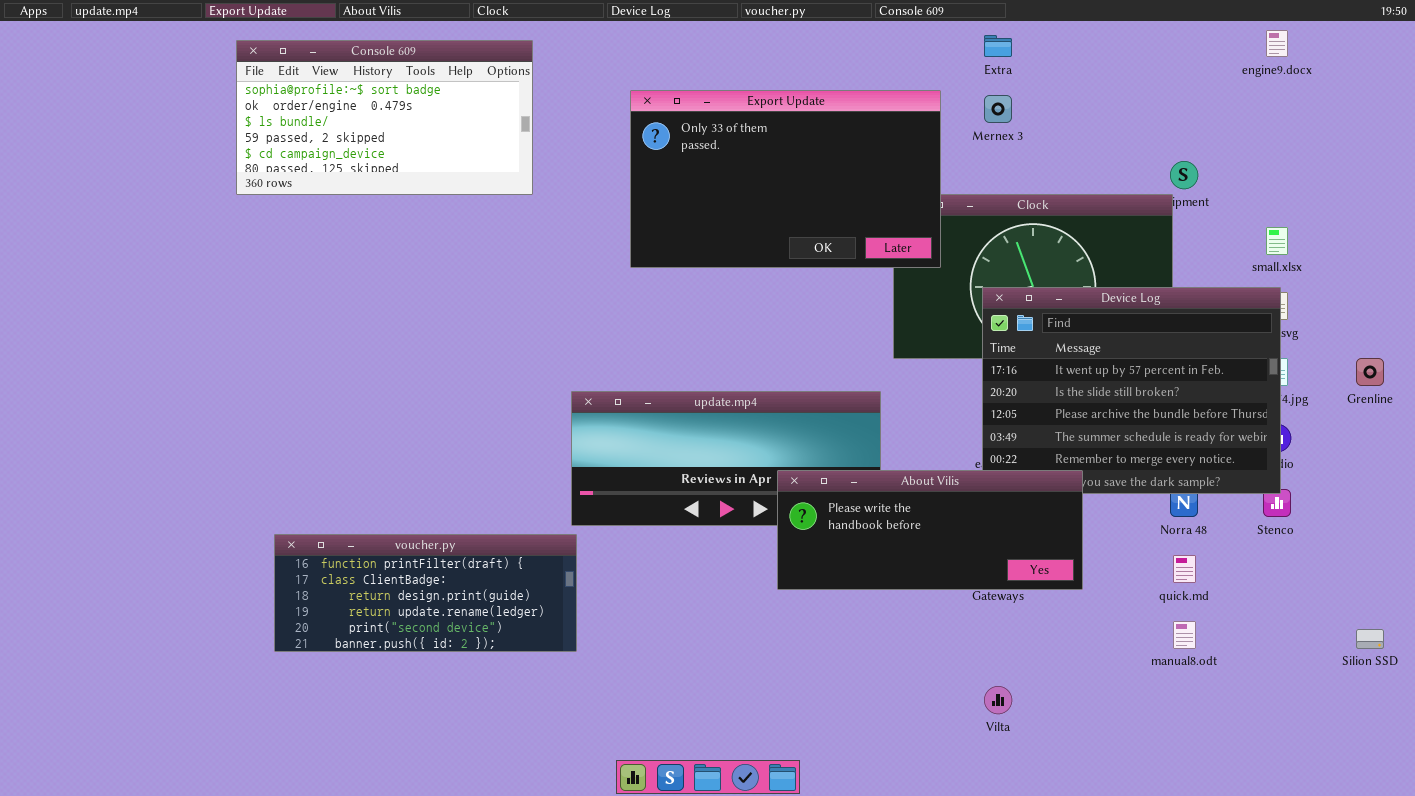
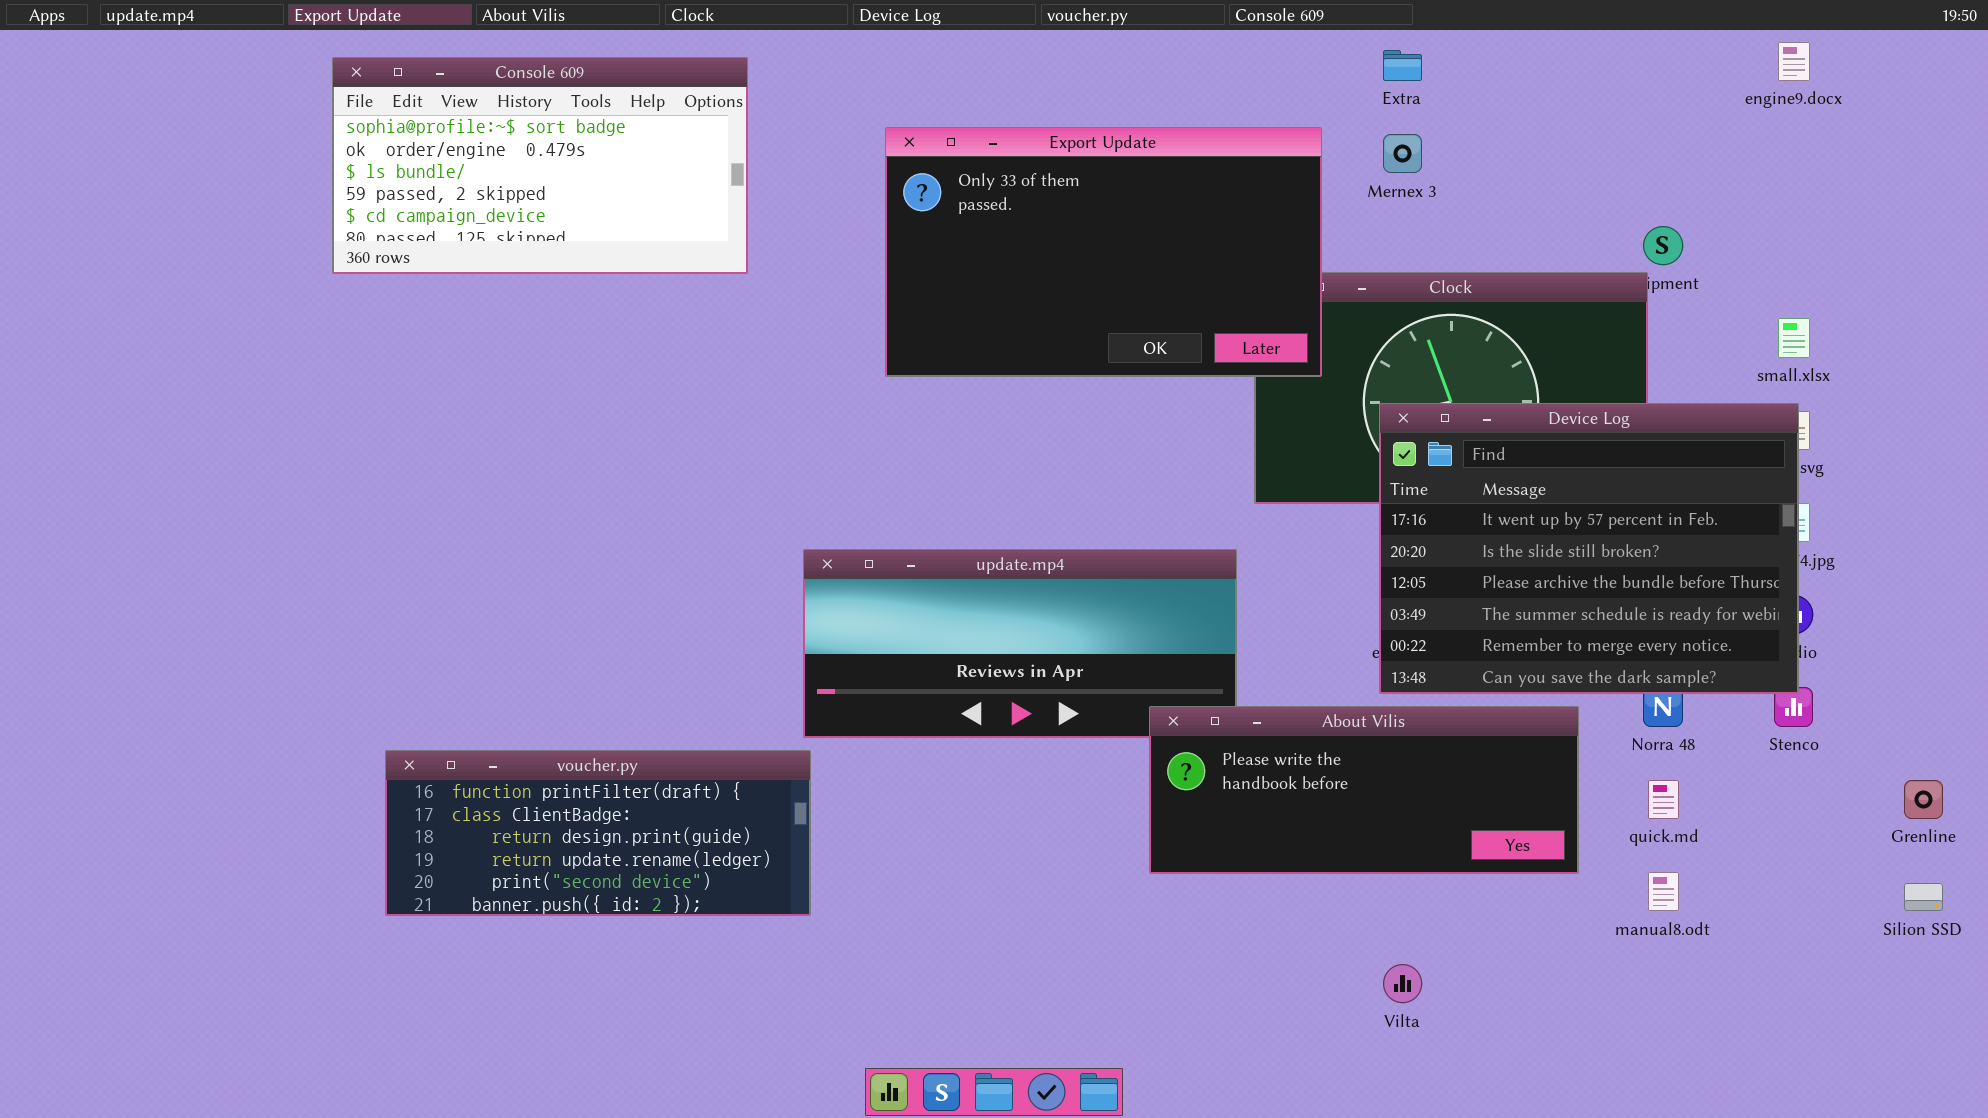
Grenline: [1356,358,1384,386] -> [1904,780,1943,819], moved
About Vilis: [777,470,1083,590] -> [1149,706,1579,874], moved

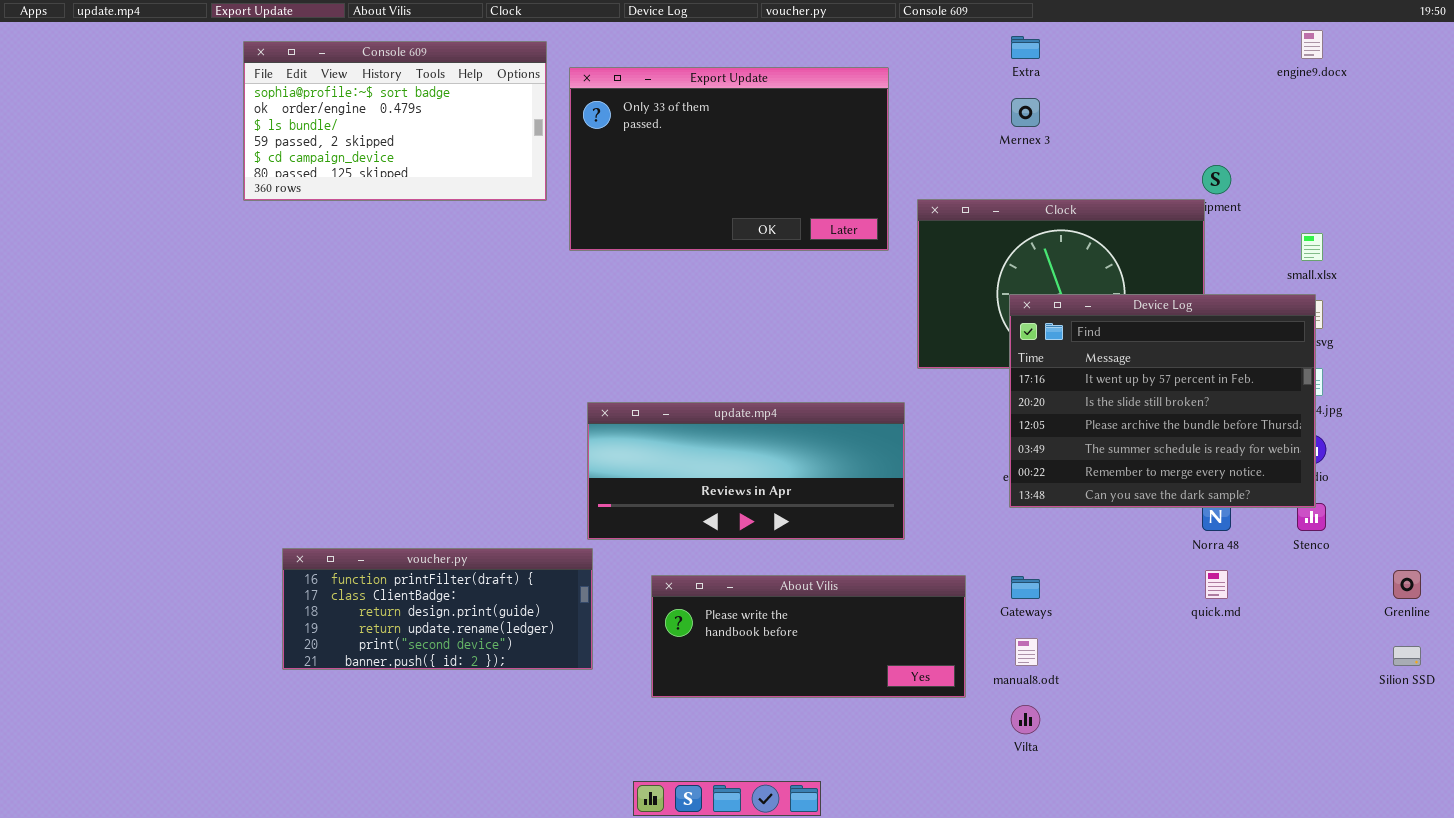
Export Update: [885,127,1322,377] -> [569,67,889,251], moved
About Vilis: [1149,706,1579,874] -> [651,575,966,698], moved
manual8.odt: [1648,872,1679,911] -> [1015,638,1038,666], moved

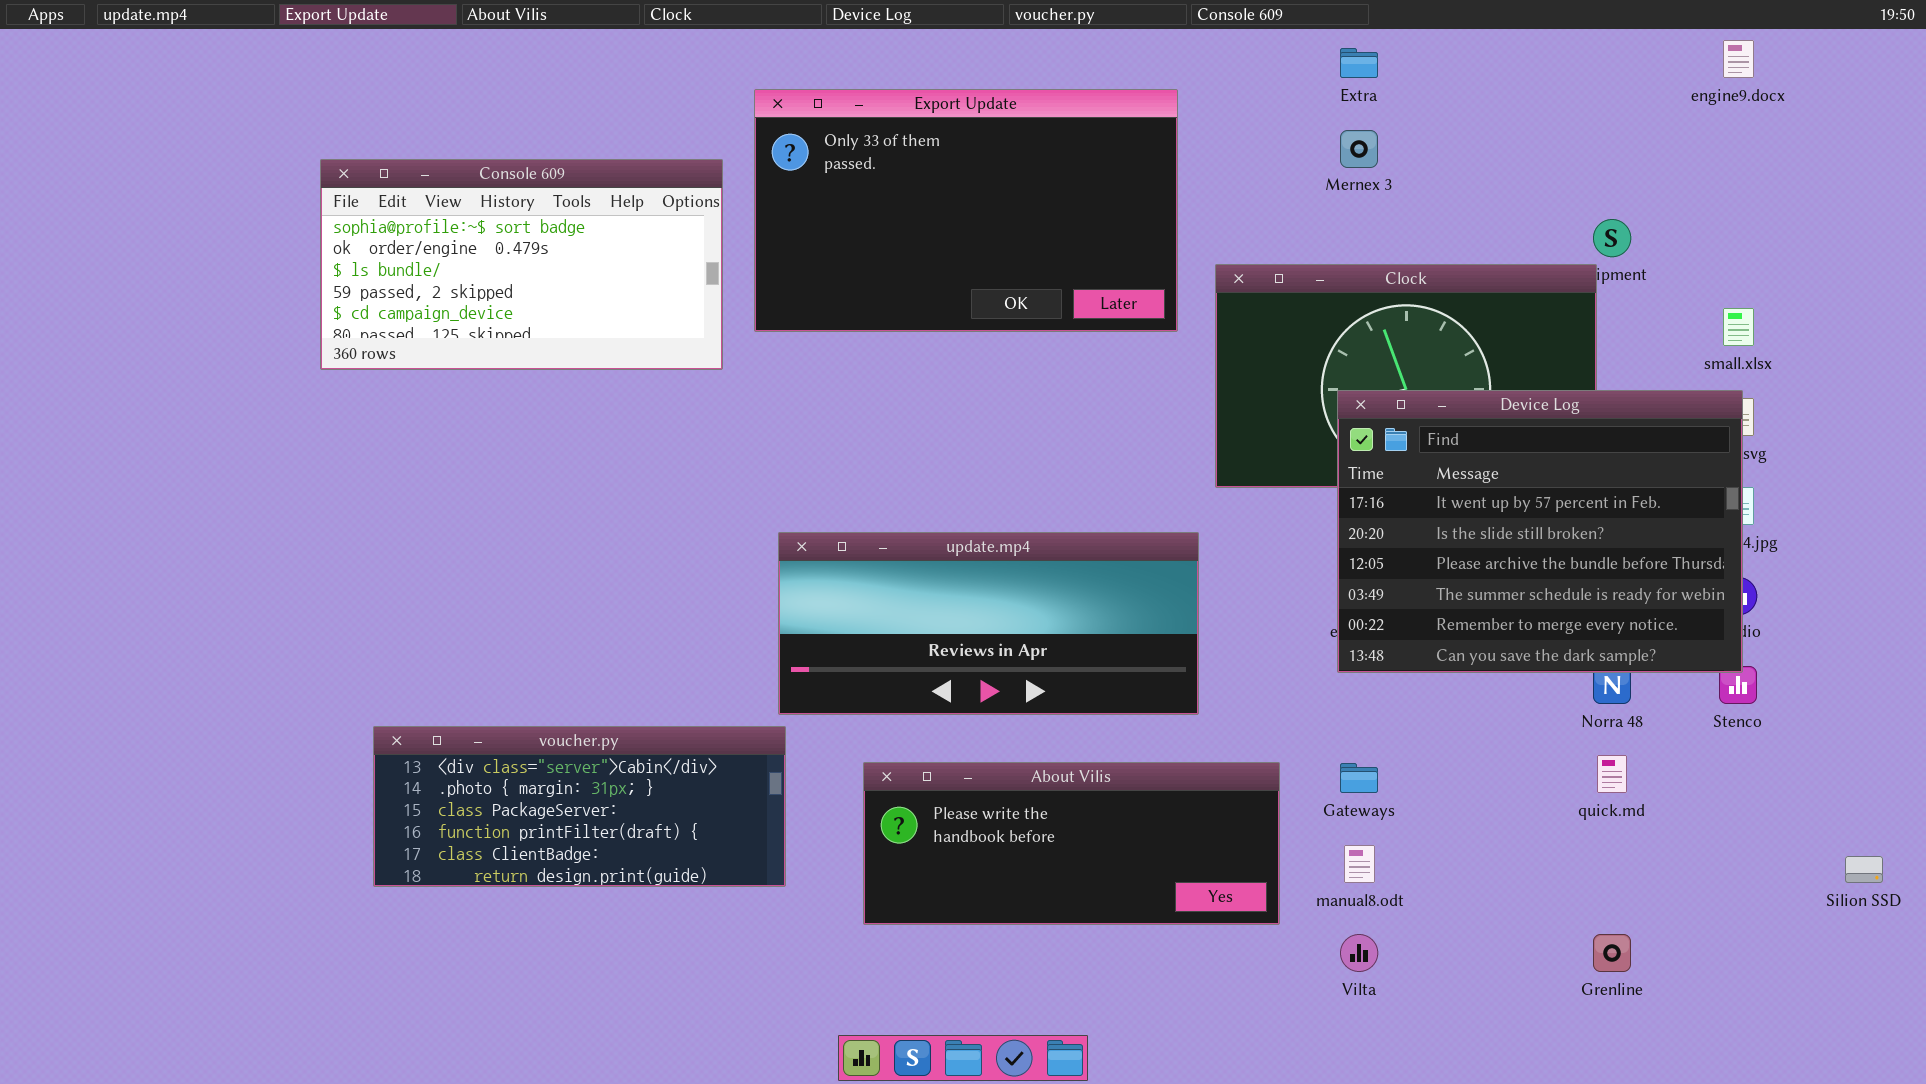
Console 609: [243,41,547,201] -> [320,159,723,370], moved
voucher.py: [282,548,593,670] -> [373,726,786,887], scrolled up 3 rows
Grenline: [1393,570,1421,599] -> [1593,934,1631,972], moved

